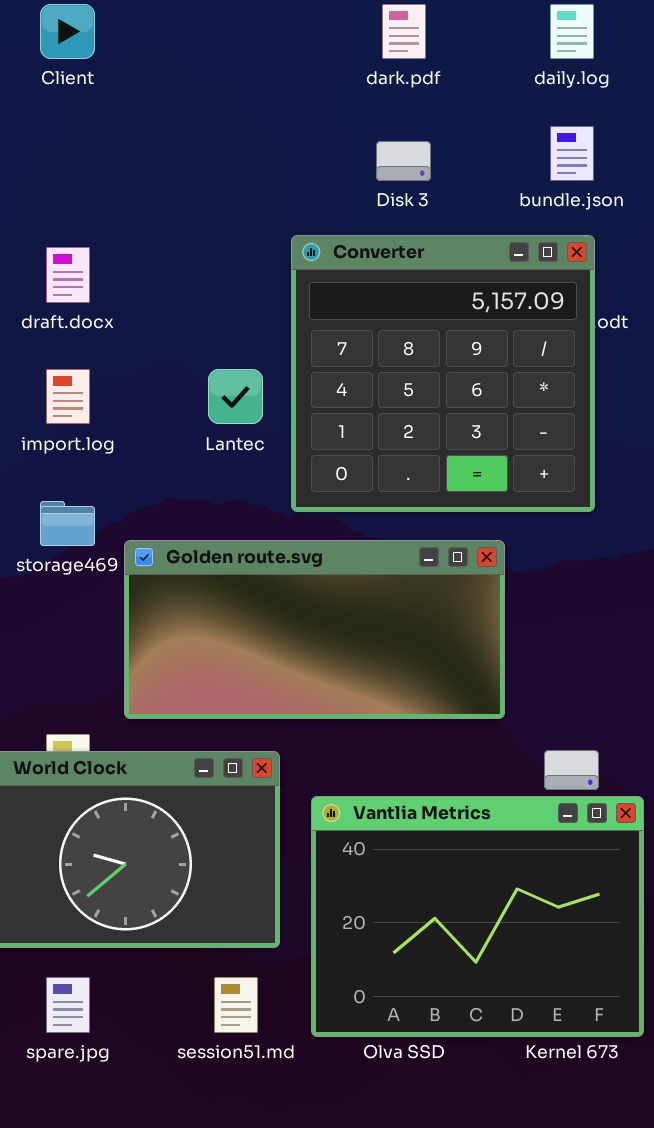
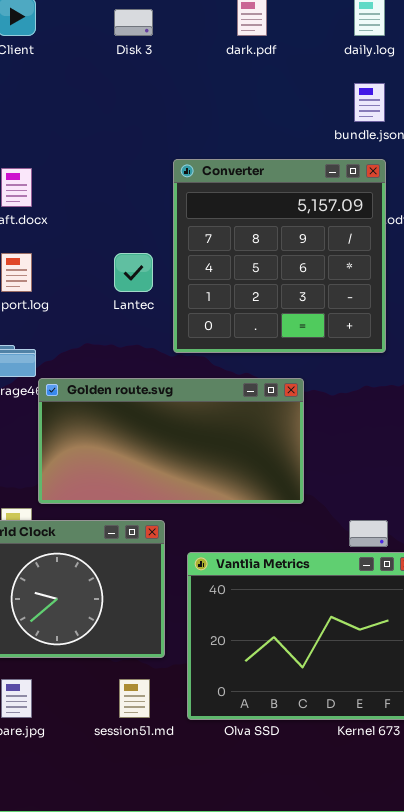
Disk 3: [376,141,431,181] -> [114,9,153,36], moved
Golden route.svg: [124,540,505,719] -> [38,378,304,504], moved

